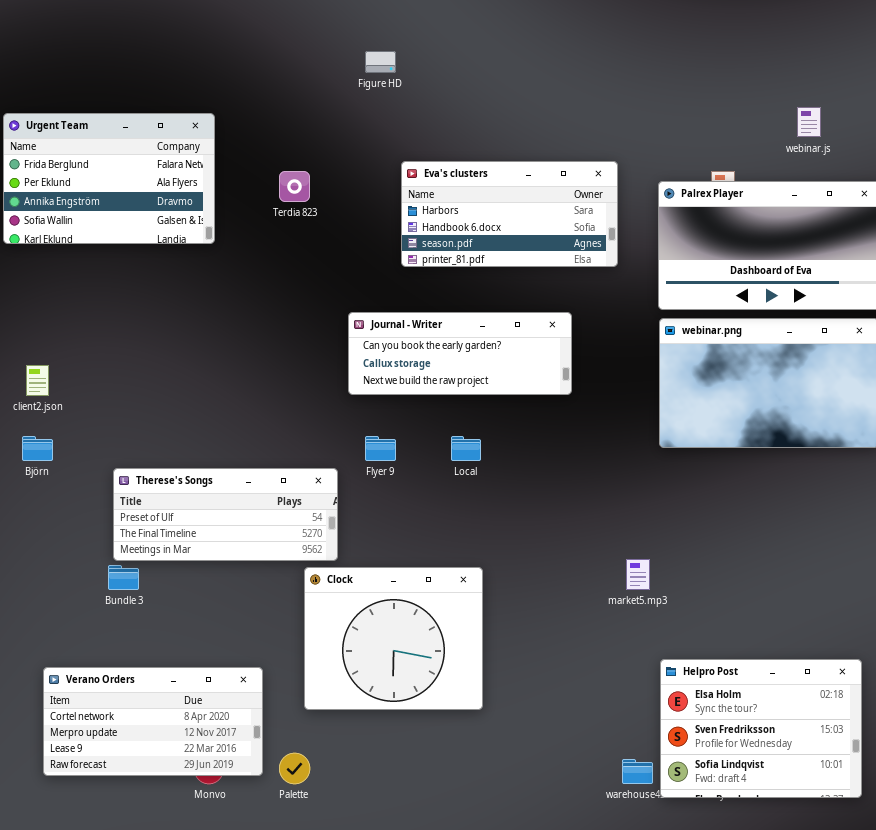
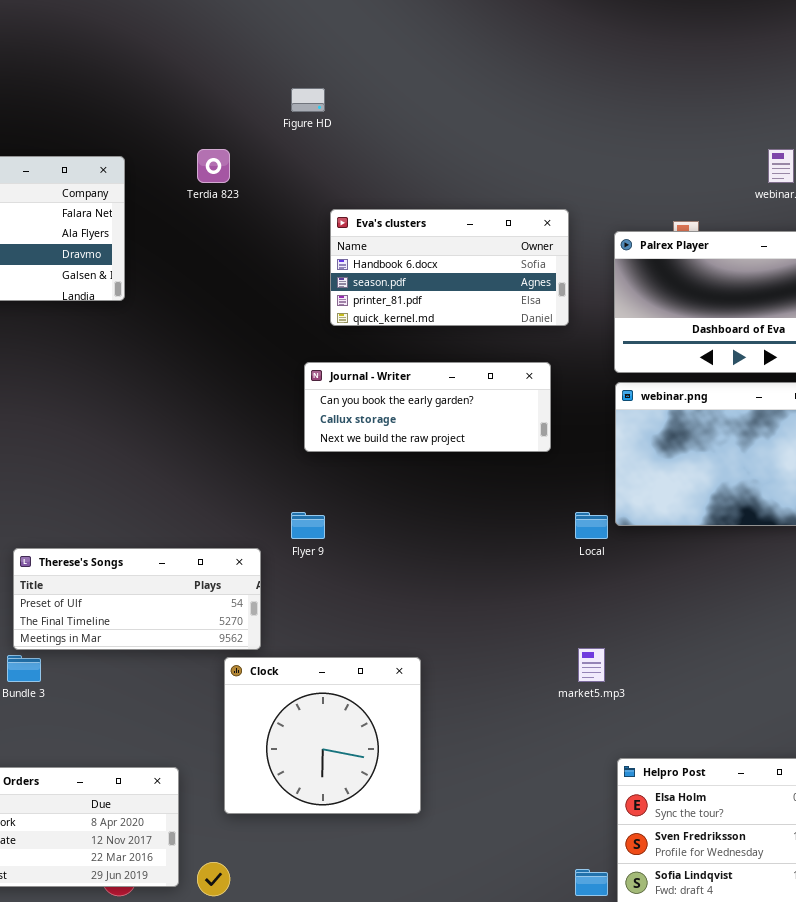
Eva's clusters: [401,161,618,267] -> [330,209,569,326], scrolled down 1 row
Terdia 823: [279,171,310,202] -> [197,149,230,183], moved
Journal - Writer: [348,312,572,395] -> [304,362,551,452], moved
Local: [451,436,481,461] -> [575,512,608,539], moved

